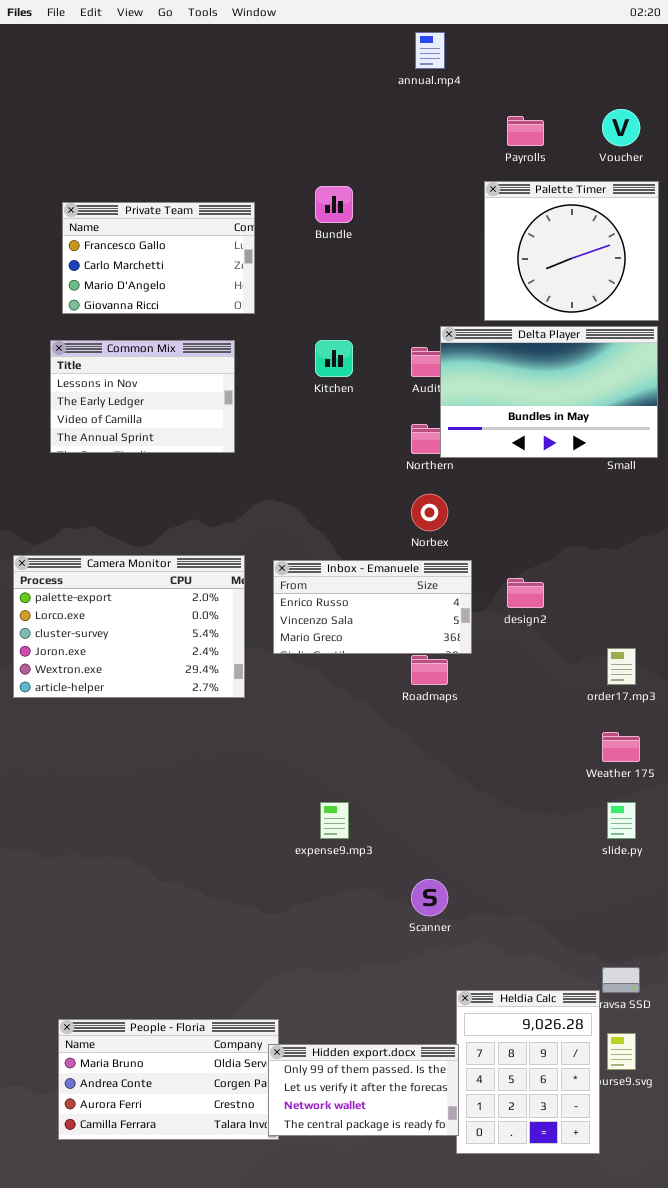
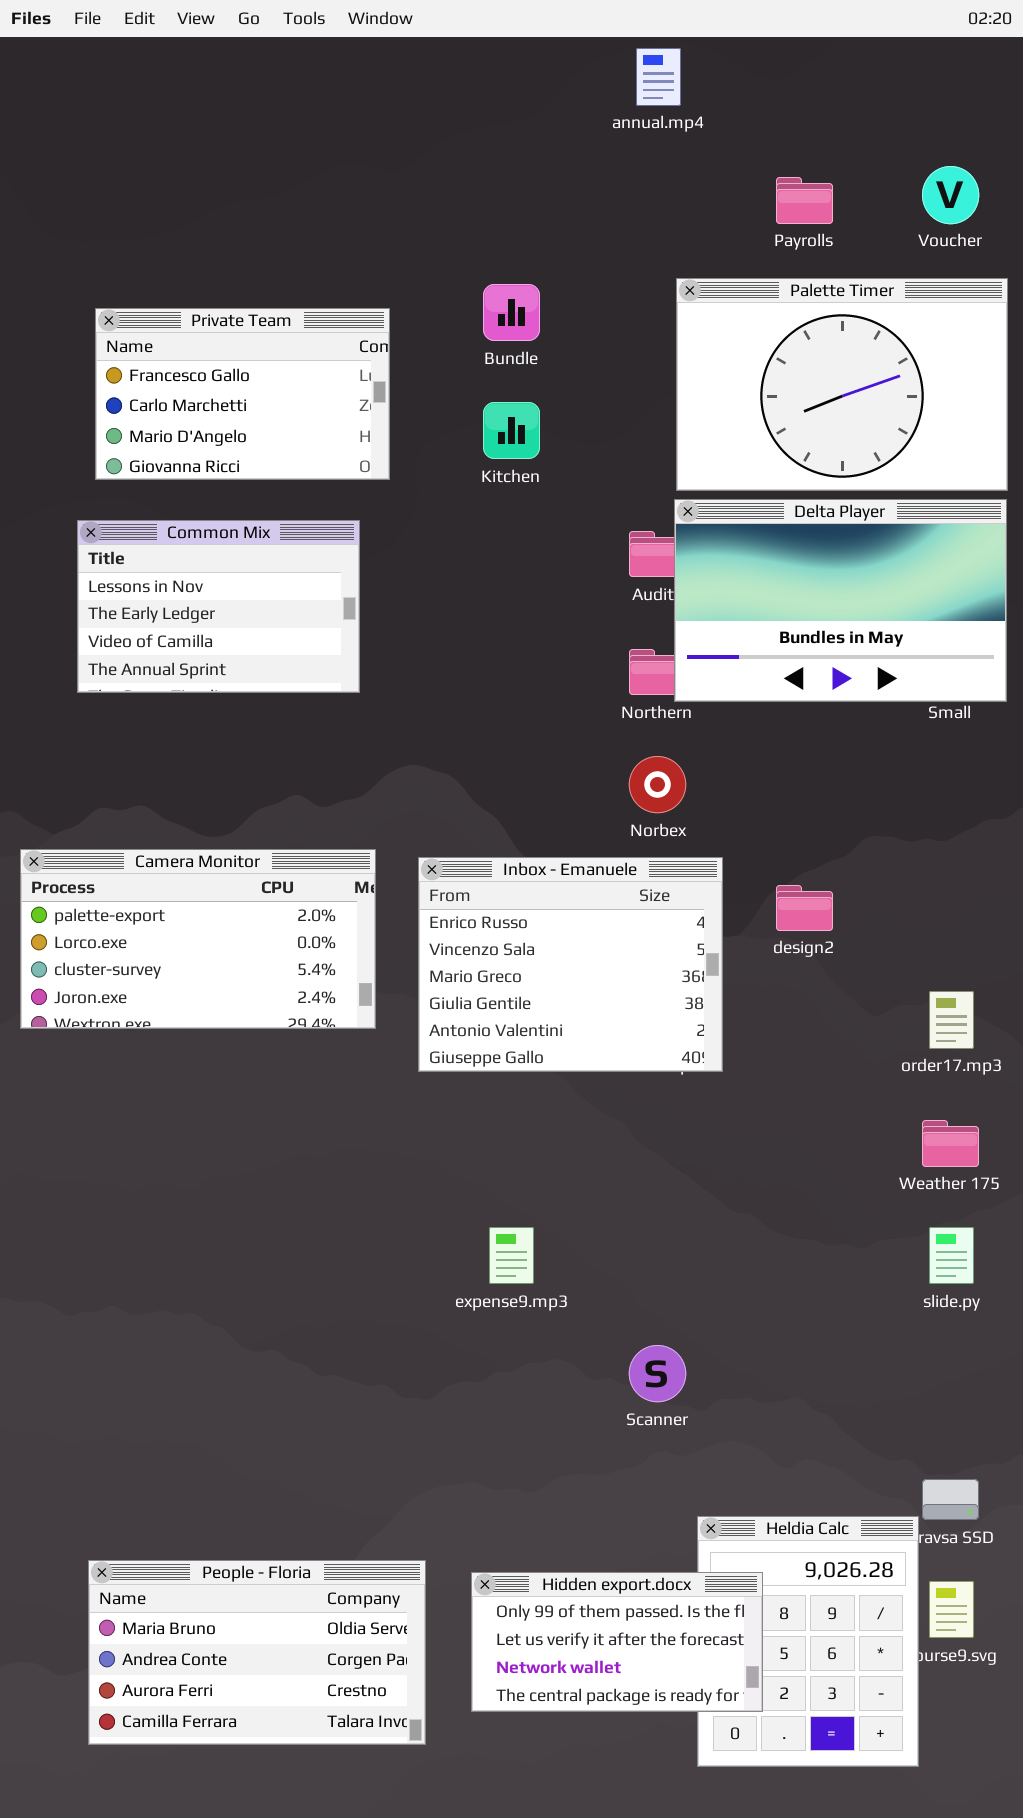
Palette Timer: [484,181,659,321] -> [676,278,1008,491], resized
Kitchen: [315,340,353,377] -> [483,402,540,459], moved
Camera Monitor: [13,555,245,698] -> [20,849,376,1029], resized
Inbox - Emanuele: [273,560,472,654] -> [418,857,723,1072], resized
Hidden export.docx: [268,1044,459,1136] -> [471,1572,763,1712], moved

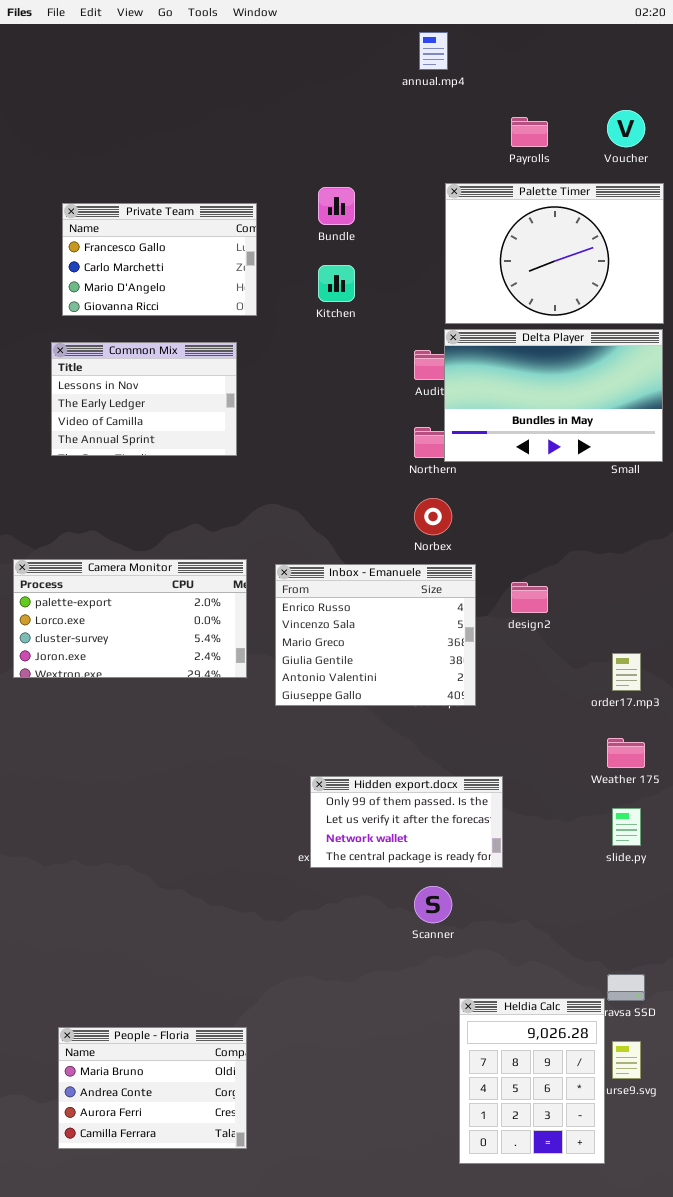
People - Floria: [88,1560,426,1745] -> [58,1027,247,1149], resized
Hidden export.docx: [471,1572,763,1712] -> [310,776,503,868], moved

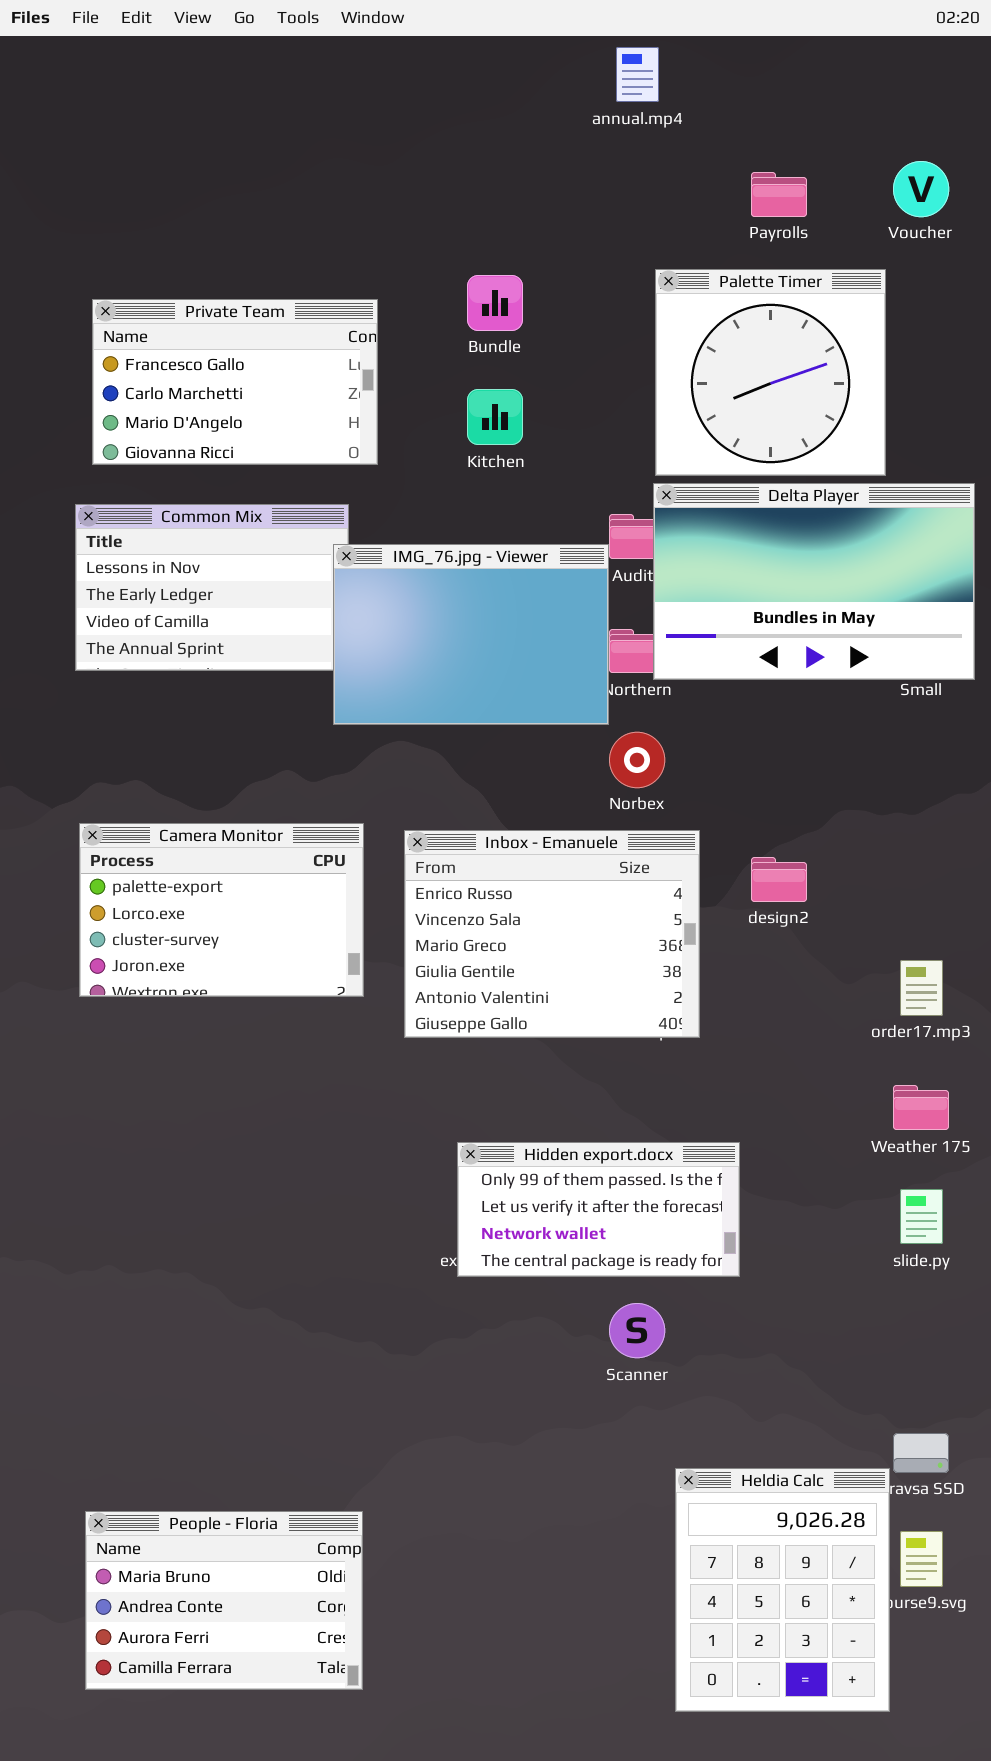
Palette Timer: [445,183,664,324] -> [655,269,886,476], resized
IMG_76.jpg - Viewer: none -> [333,544,609,725], opened
Camera Monitor: [13,559,247,678] -> [79,823,364,997], resized

